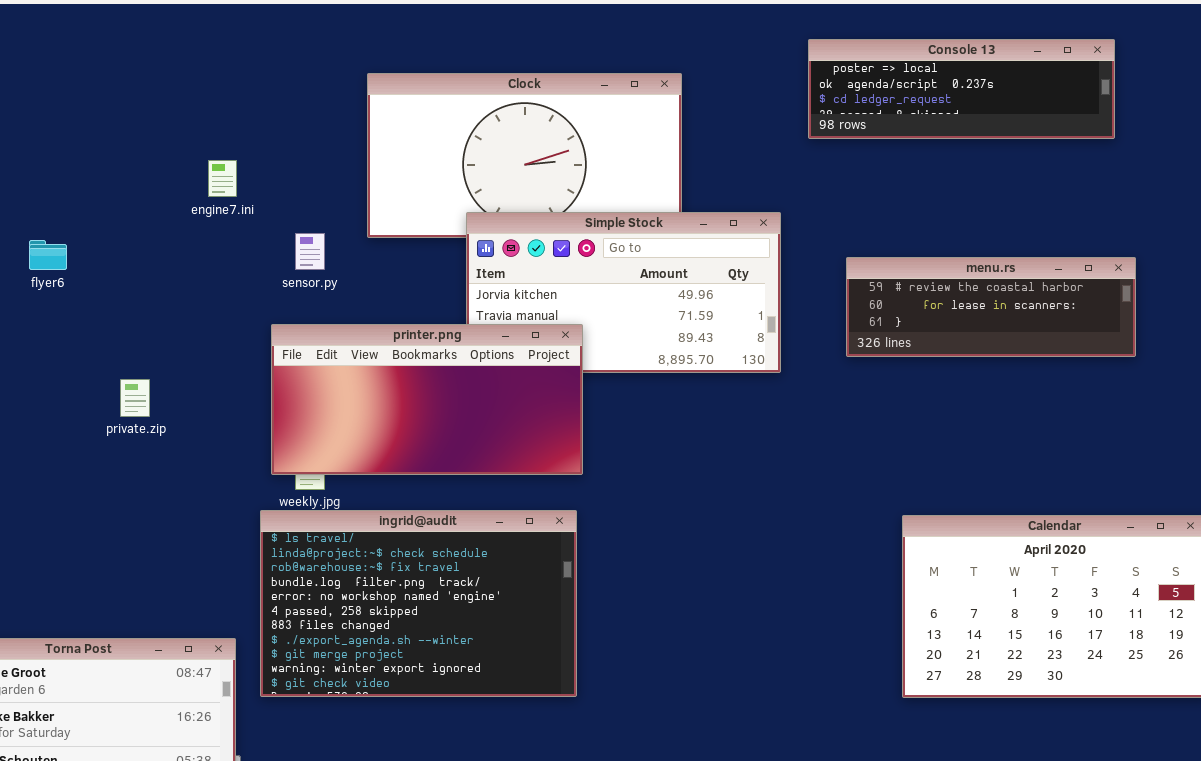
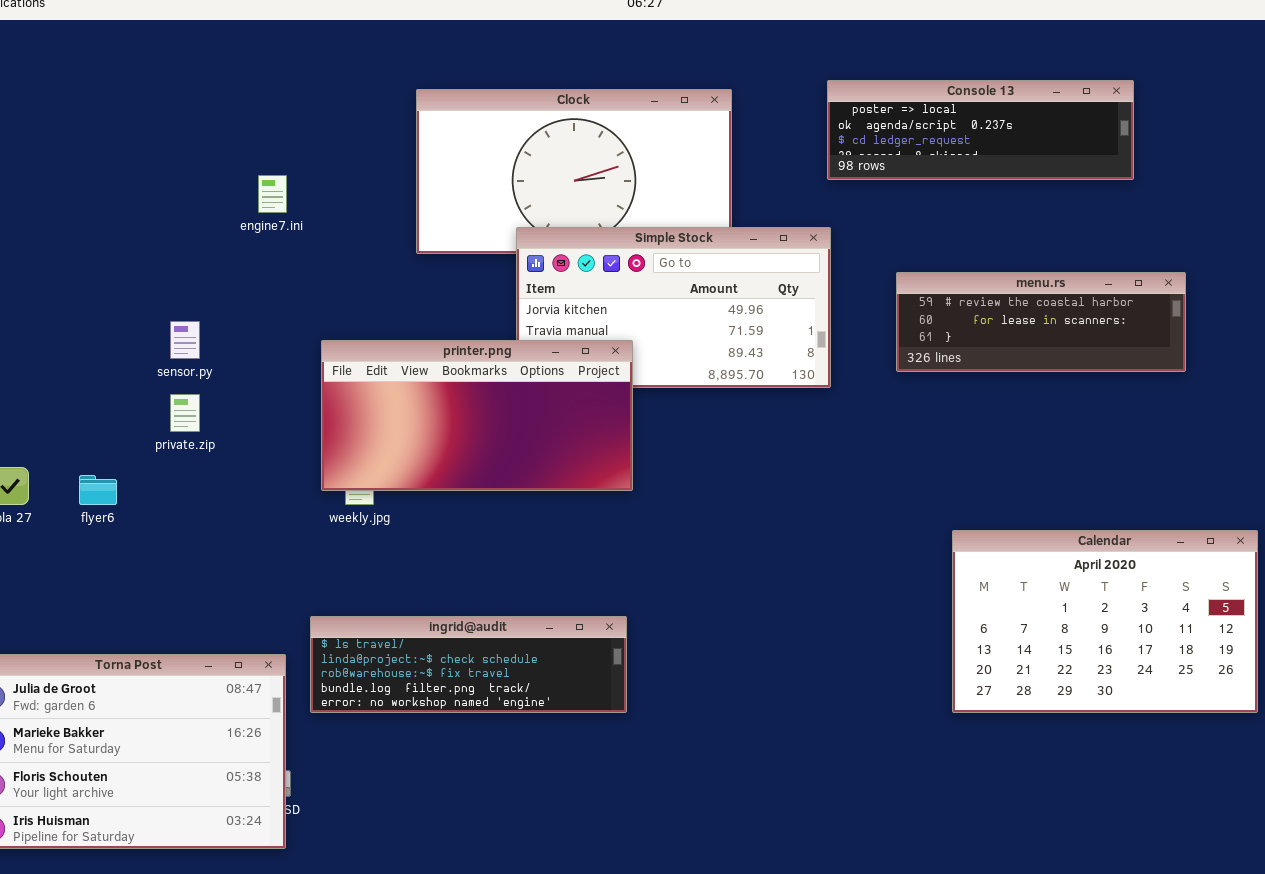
Console 13: [808,39,1115,139] -> [827,80,1134,180], moved
sensor.py: [295,233,325,270] -> [170,321,200,359], moved
flyer6: [29,240,67,270] -> [79,475,117,505], moved
ingrid@audit: [260,510,577,697] -> [310,616,627,713], resized

